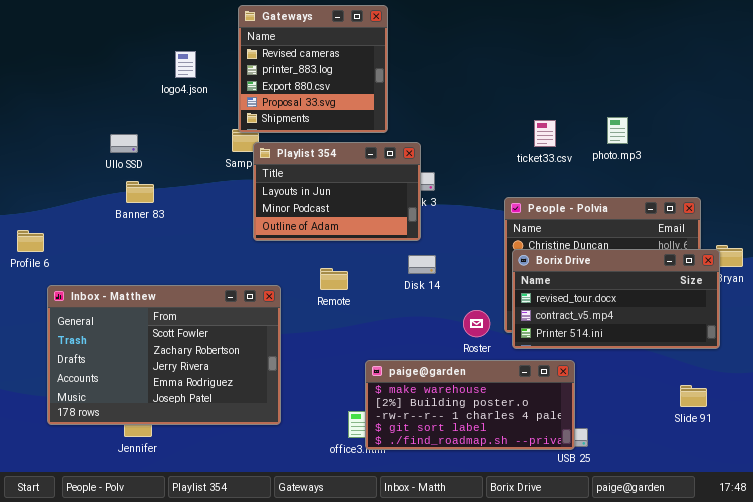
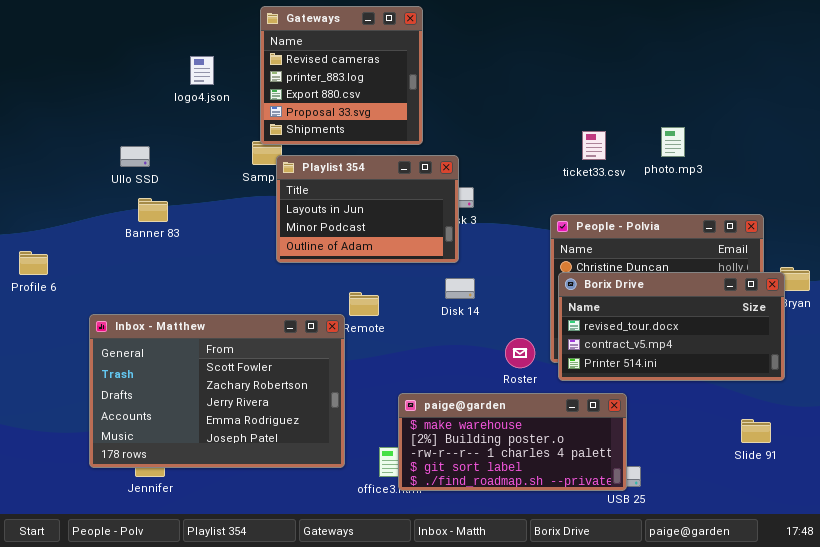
Inbox - Matthew: [47,285,281,425] -> [89,314,345,468], moved

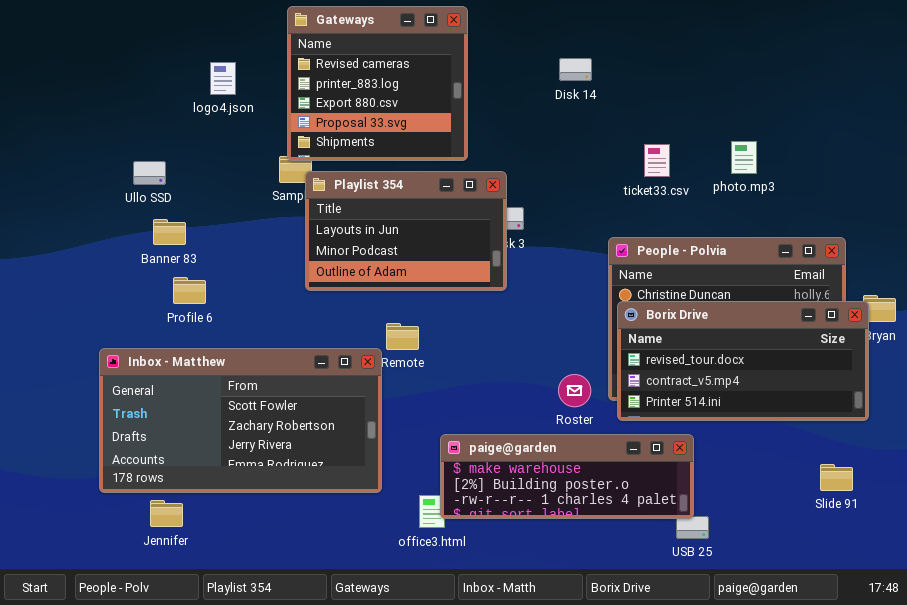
Profile 6: [19,251,48,275] -> [173,277,206,304], moved
Disk 14: [445,278,475,299] -> [559,58,592,81], moved
Inbox - Matthew: [89,314,345,468] -> [99,348,382,493], resized
paige@garden: [398,393,627,491] -> [440,434,694,519], resized

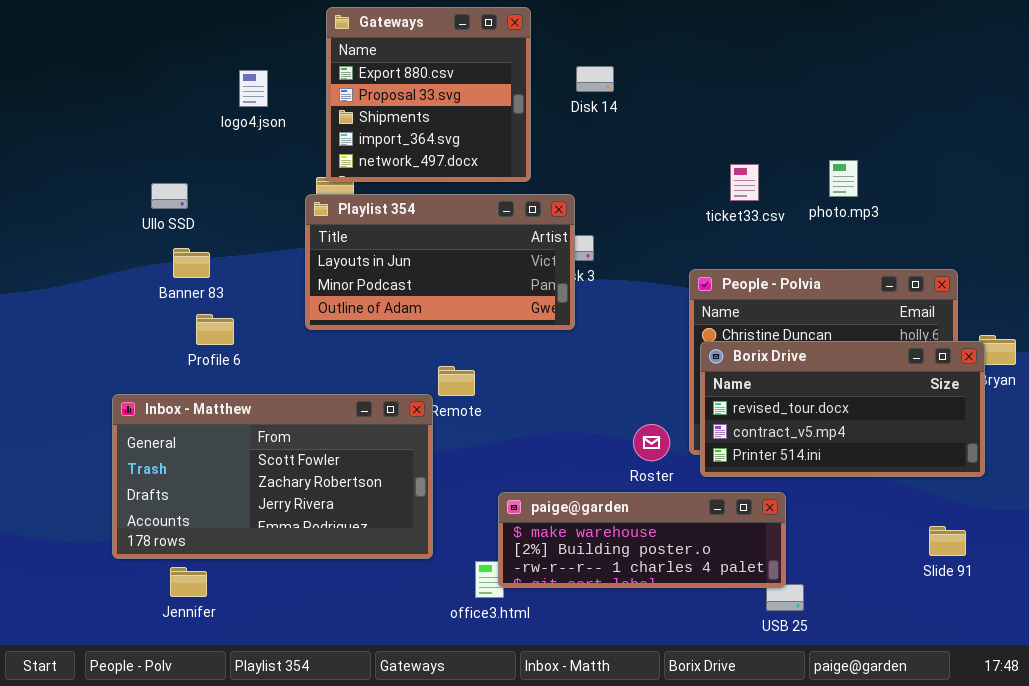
Gateways: [287,6,468,161] -> [326,7,531,182], scrolled down 2 rows
Disk 14: [559,58,592,81] -> [576,66,614,92], moved
Playlist 354: [305,171,507,291] -> [305,194,575,330], resized

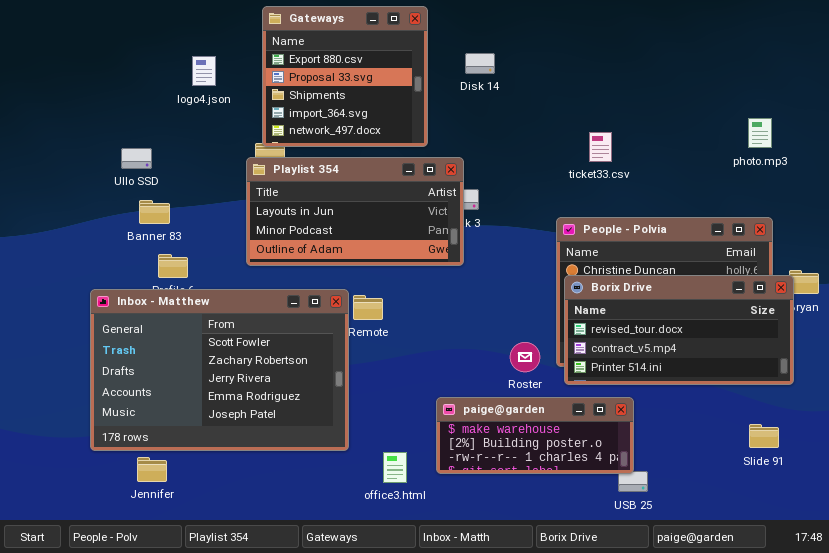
photo.mp3: [829,160,858,197] -> [748,118,772,148], moved
Inbox - Matthew: [112,394,433,559] -> [90,289,349,451], resized
paige@garden: [498,492,786,588] -> [436,397,634,474], resized

